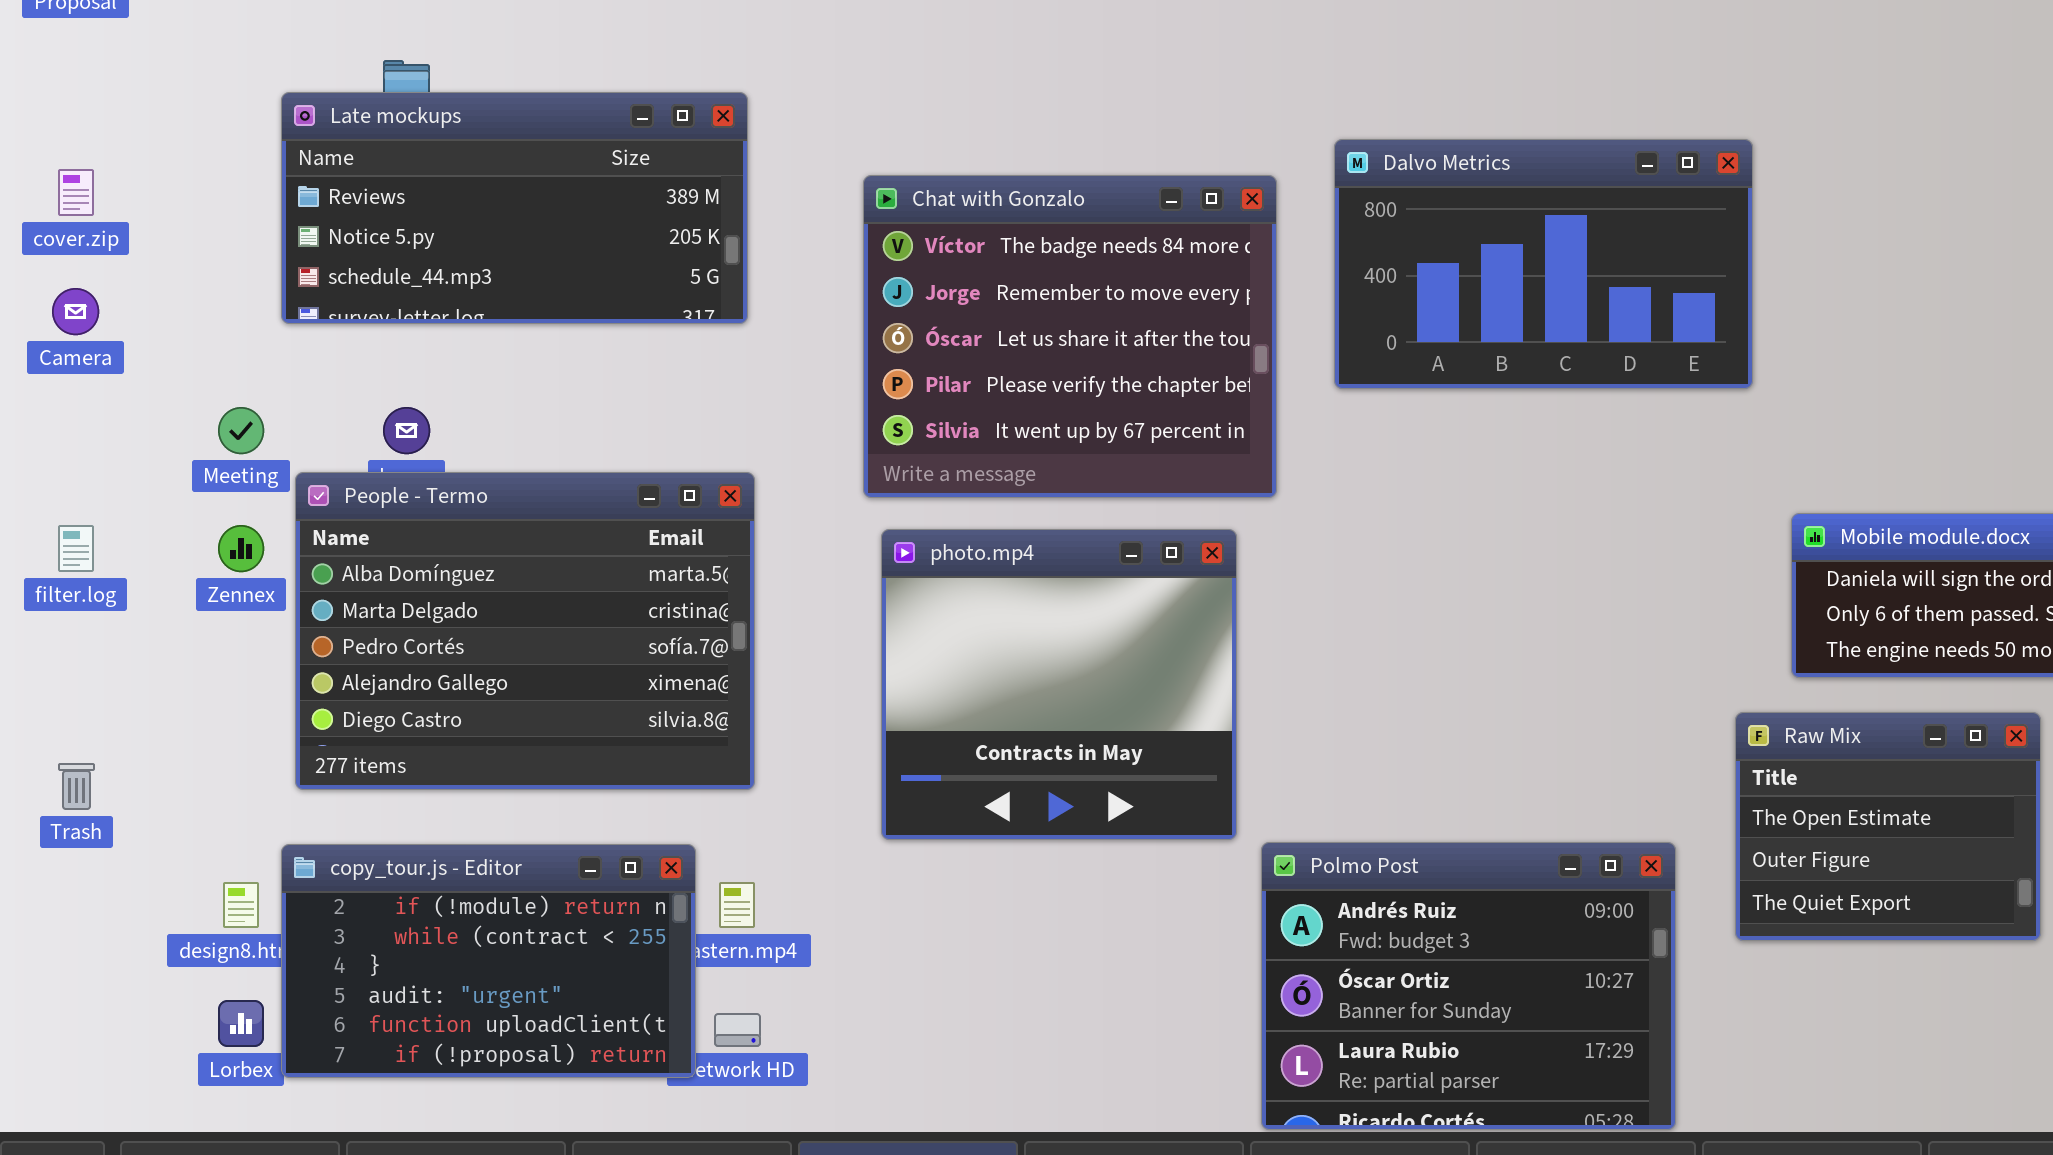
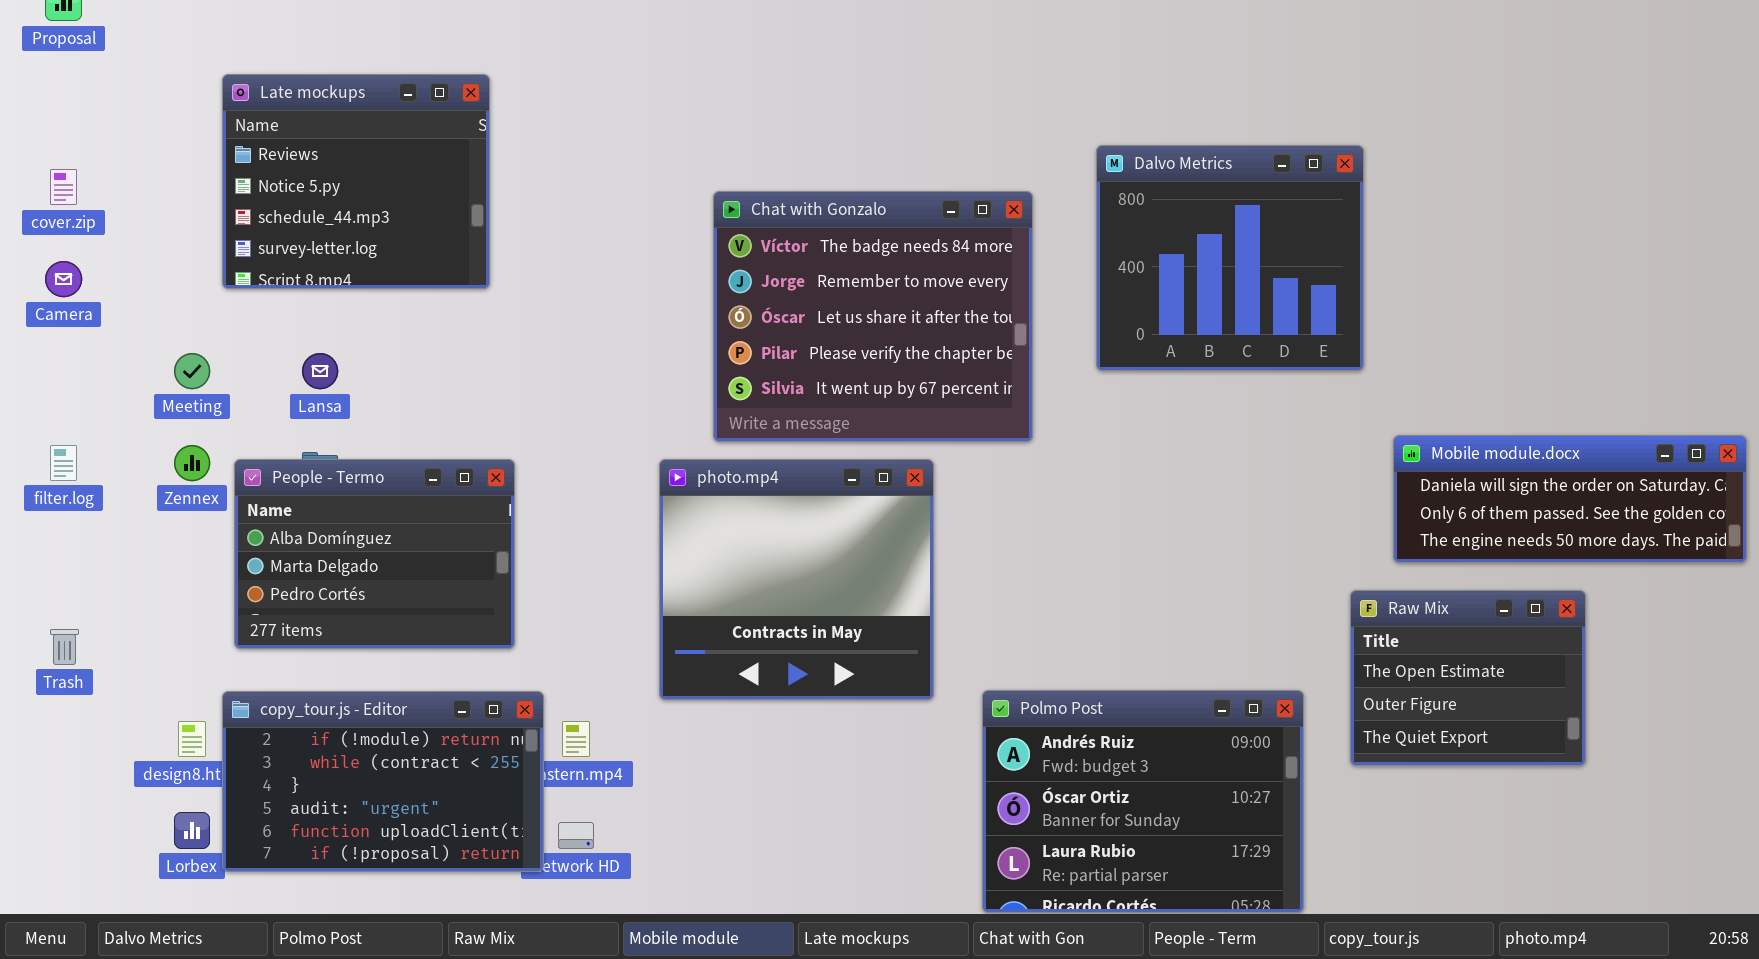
Late mockups: [281,92,748,324] -> [222,74,490,289], resized
Dalvo Metrics: [1334,139,1753,389] -> [1096,145,1364,371], resized
Chat with Gonzalo: [863,175,1277,498] -> [713,191,1033,442], moved
People - Termo: [295,472,755,790] -> [234,459,515,649], resized
photo.mp4: [881,529,1237,840] -> [659,459,934,700], moved

